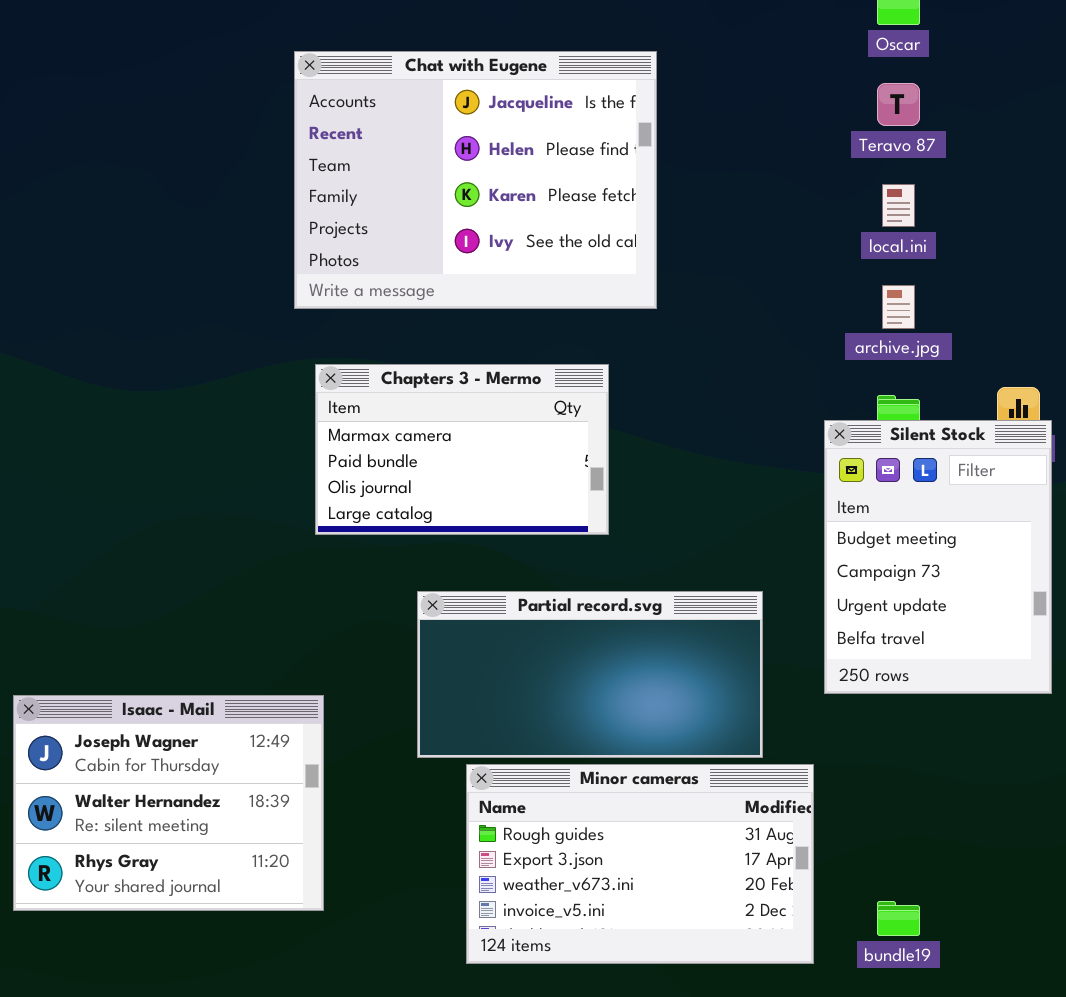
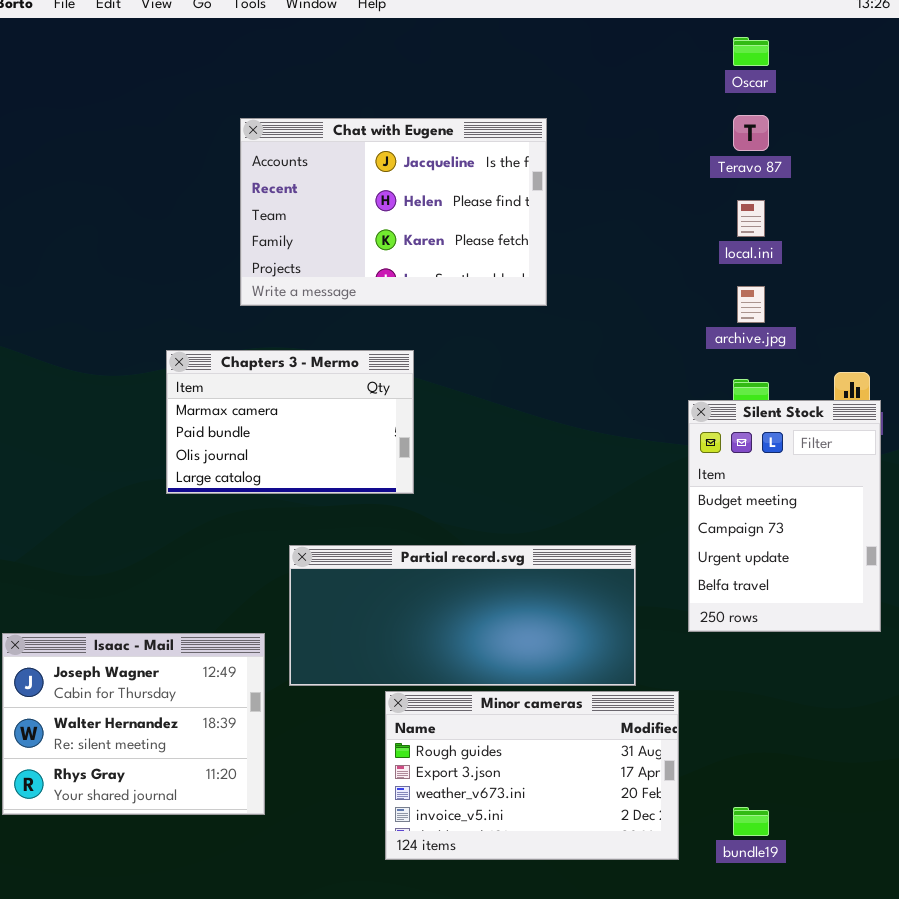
Chat with Eugene: [294,51,657,309] -> [240,118,547,306], resized
Chapters 3 - Mermo: [315,364,609,535] -> [166,350,414,494], moved
Partial record.svg: [417,591,763,758] -> [289,545,636,686], resized

